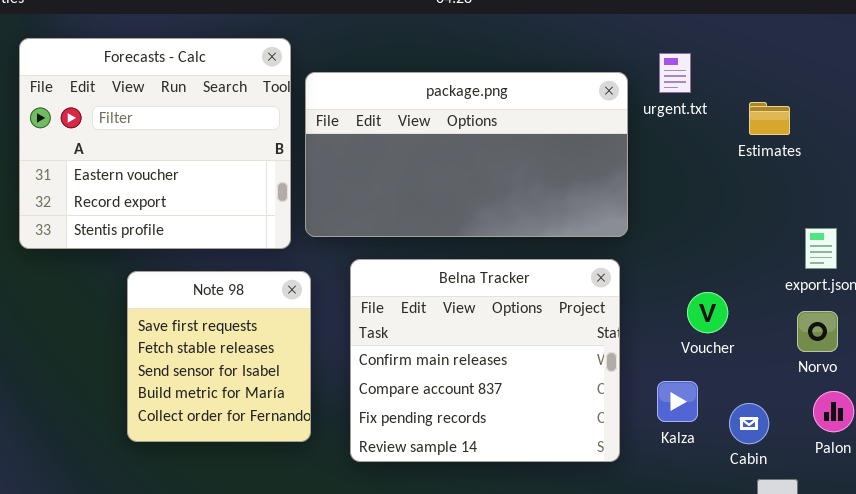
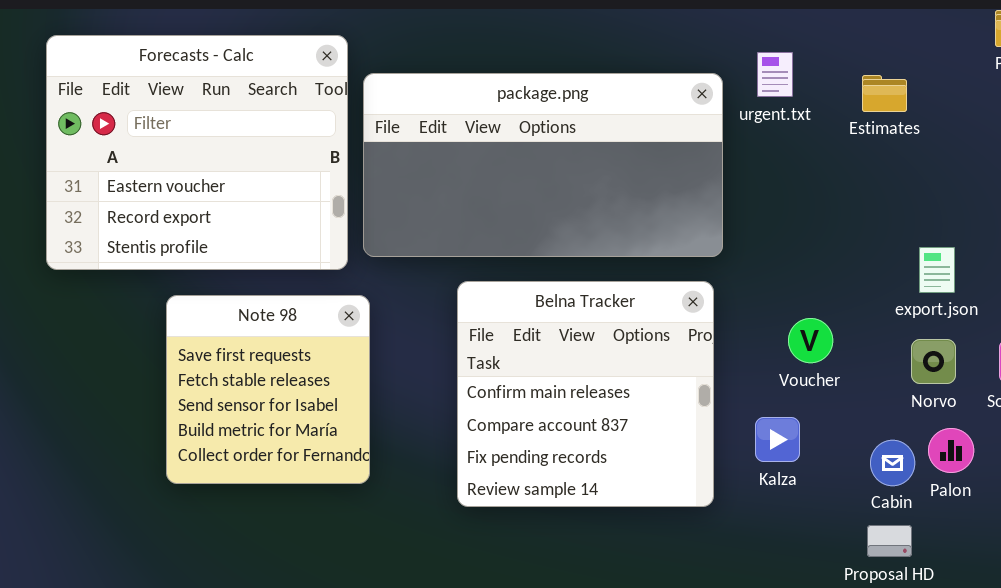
Estimates: [749,102,790,135] -> [862,75,907,112], moved
Belna Tracker: [350,259,620,462] -> [457,281,714,507], resized
Cabin: [729,403,769,444] -> [870,440,915,486], moved

